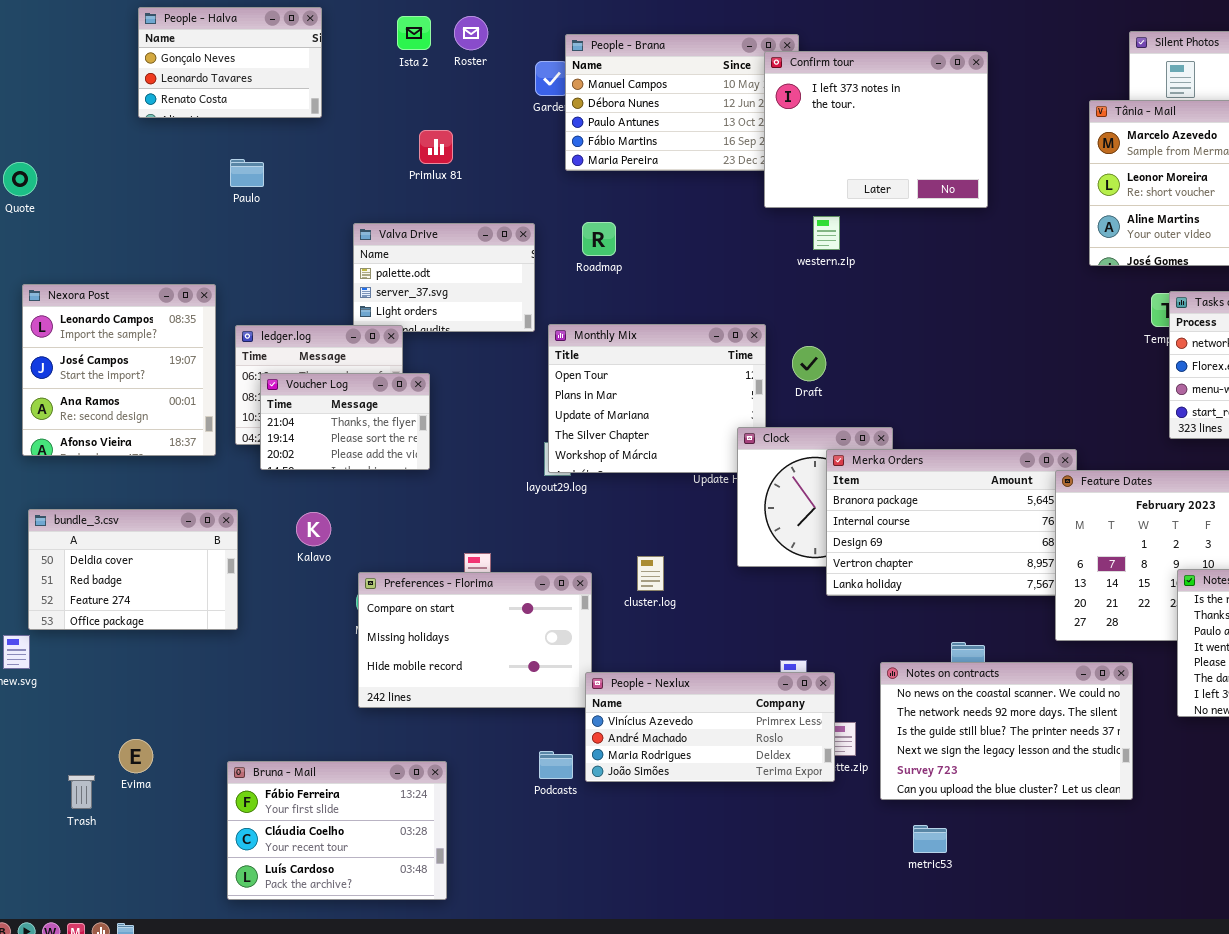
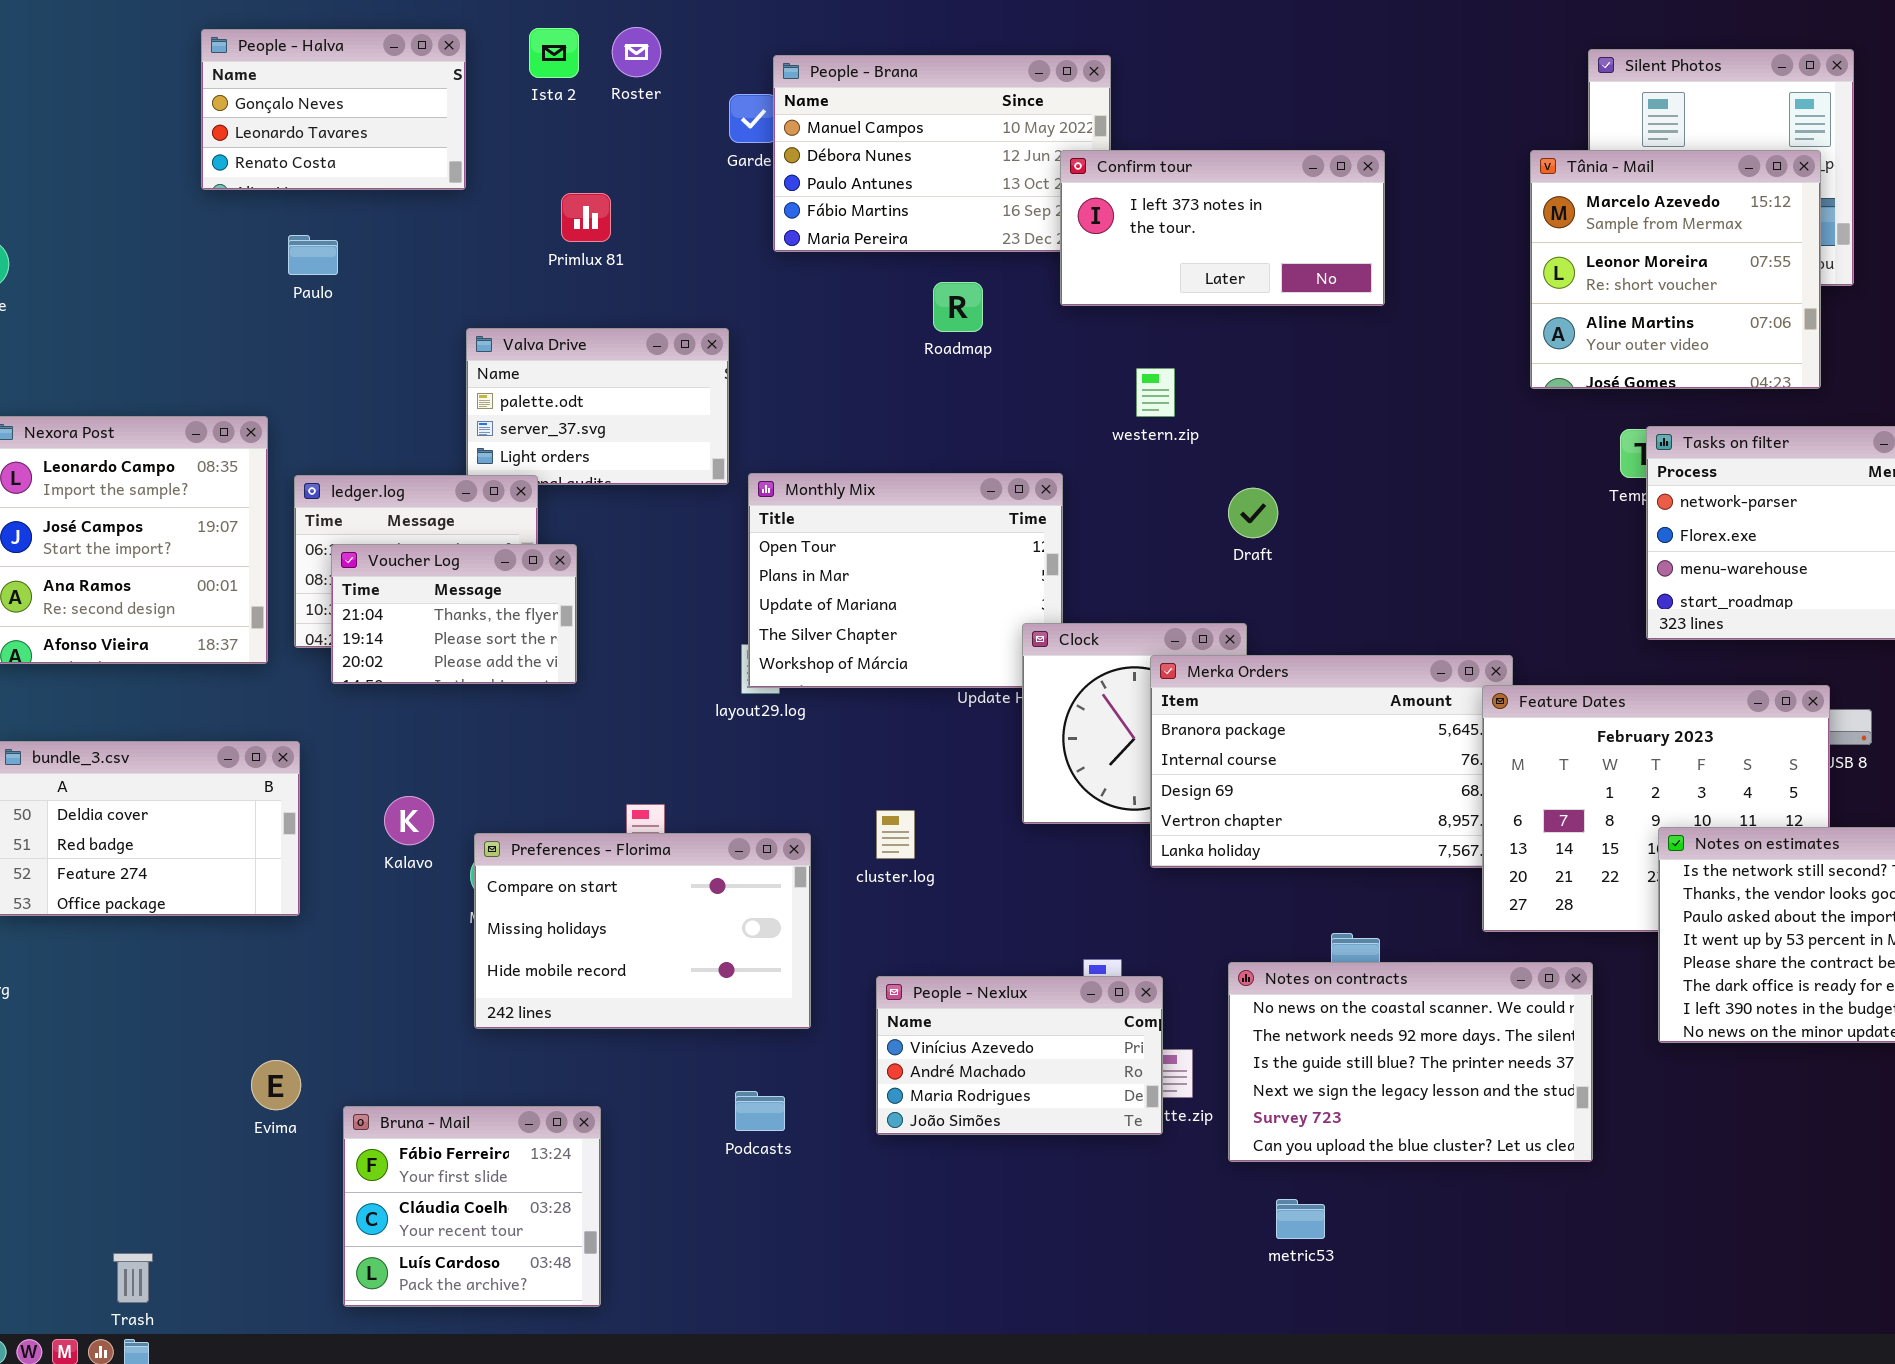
People - Halva: [138,7,322,118] -> [201,29,466,190], moved
Confirm tour: [764,51,988,208] -> [1060,150,1385,306], resized
western.zip: [813,216,840,250] -> [1136,368,1175,417], moved
Roadmap: [582,222,616,256] -> [933,282,983,332], moved
Draft: [792,346,826,381] -> [1228,488,1278,538], moved
Kalavo: [296,512,331,546] -> [384,796,434,845], moved
People - Nexlux: [585,672,835,782] -> [876,976,1163,1135], resized
Evima: [119,739,153,773] -> [251,1060,301,1110], moved
Bruna - Mail: [227,761,447,900] -> [343,1106,601,1307], resized
Trash: [68,775,95,809] -> [113,1253,153,1303], moved

